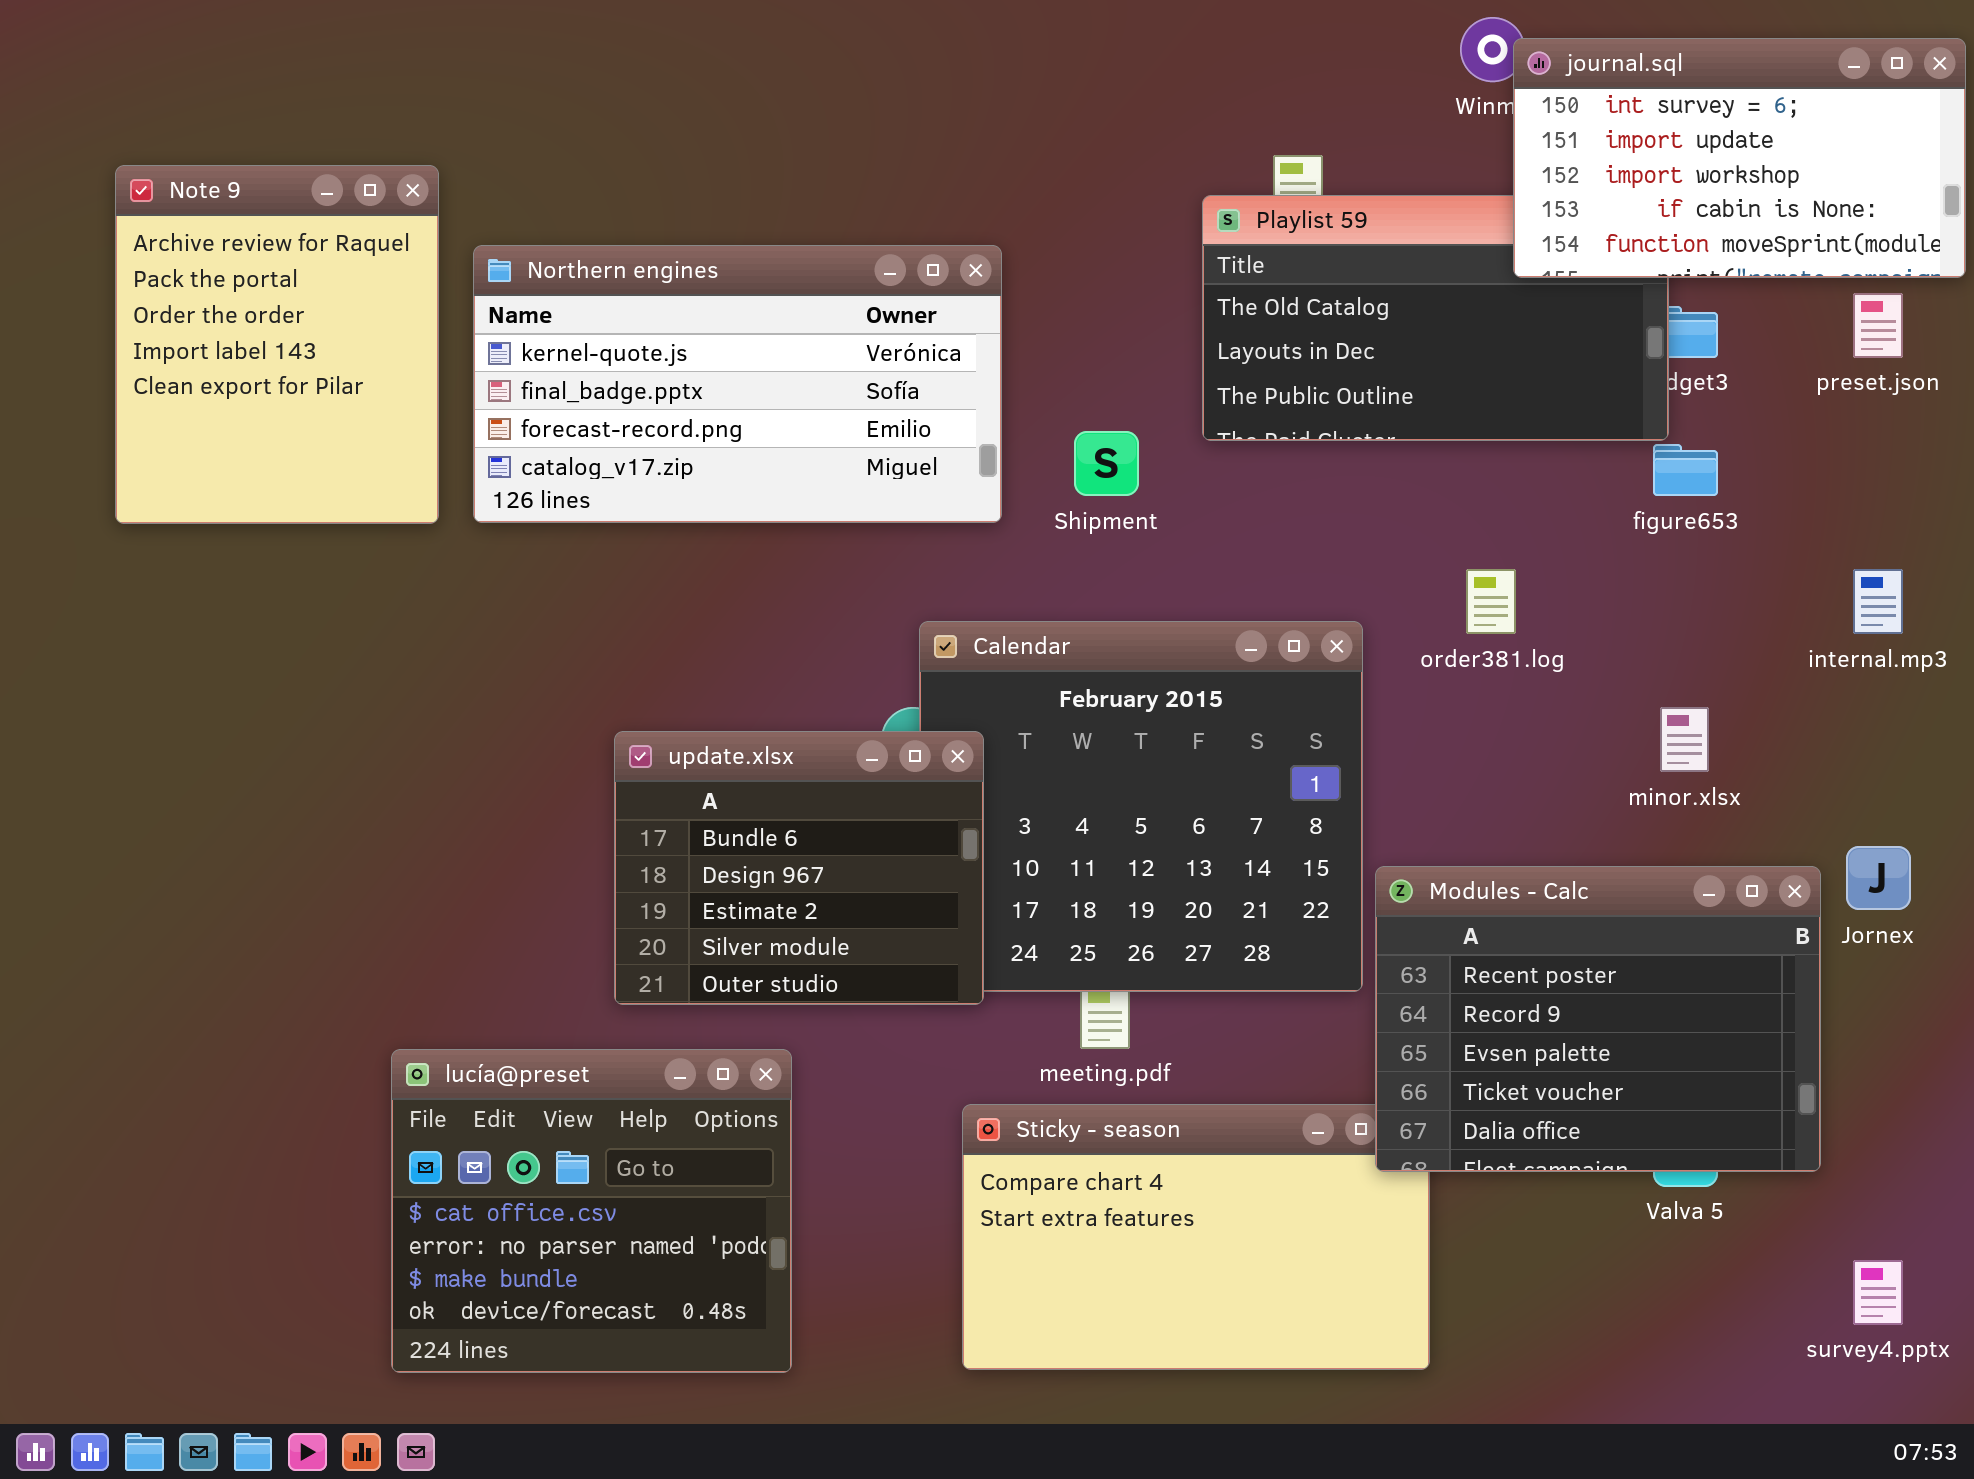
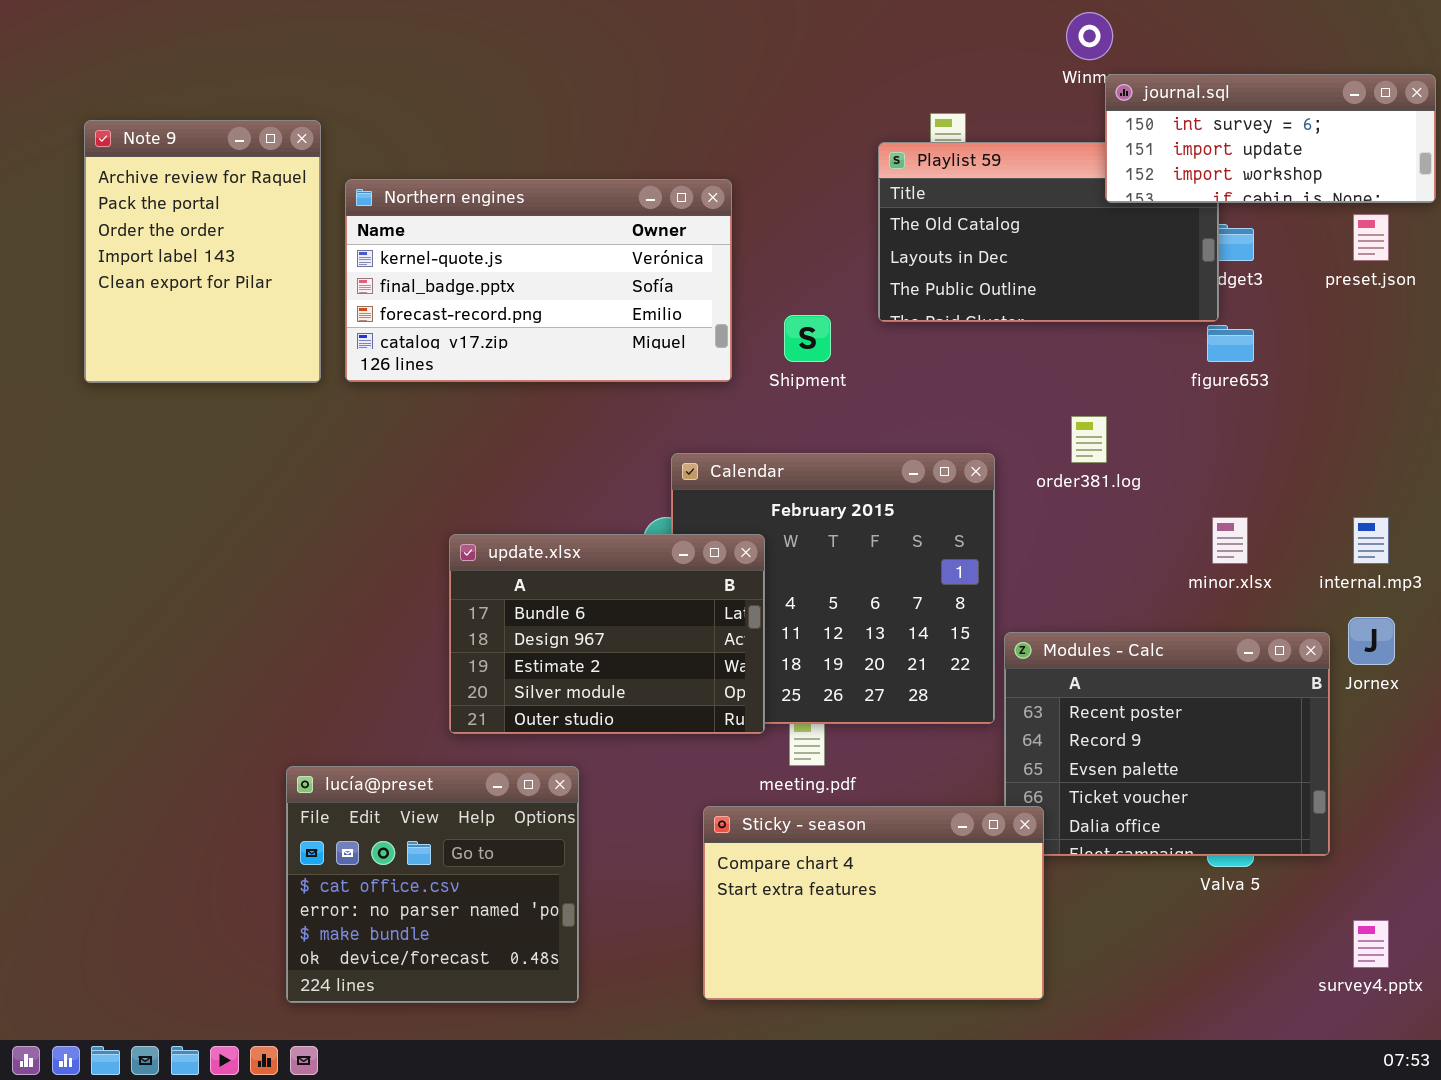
journal.sql: [1513,38,1966,278] -> [1105,74,1436,203], resized
internal.mp3: [1853,569,1903,634] -> [1353,517,1389,564], moved
update.xlsx: [614,731,984,1005] -> [449,534,765,734], resized
Sticky - season: [962,1104,1430,1370] -> [703,806,1044,1000], raised

